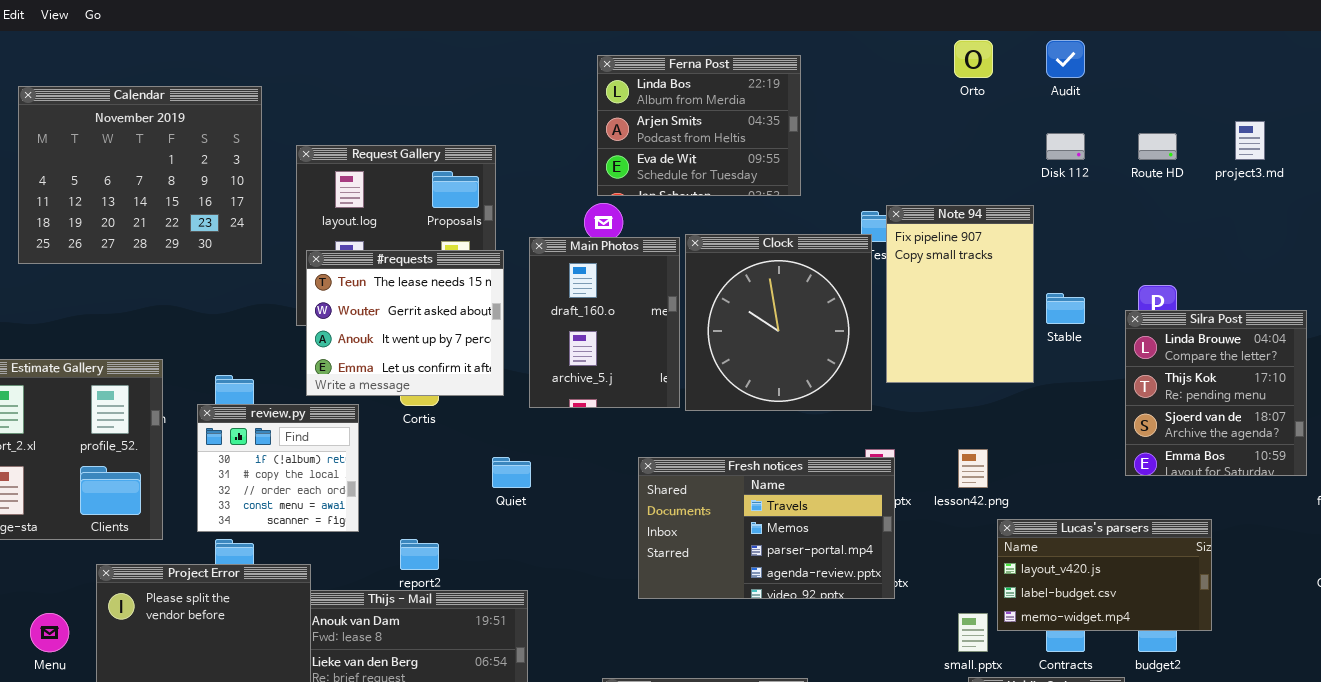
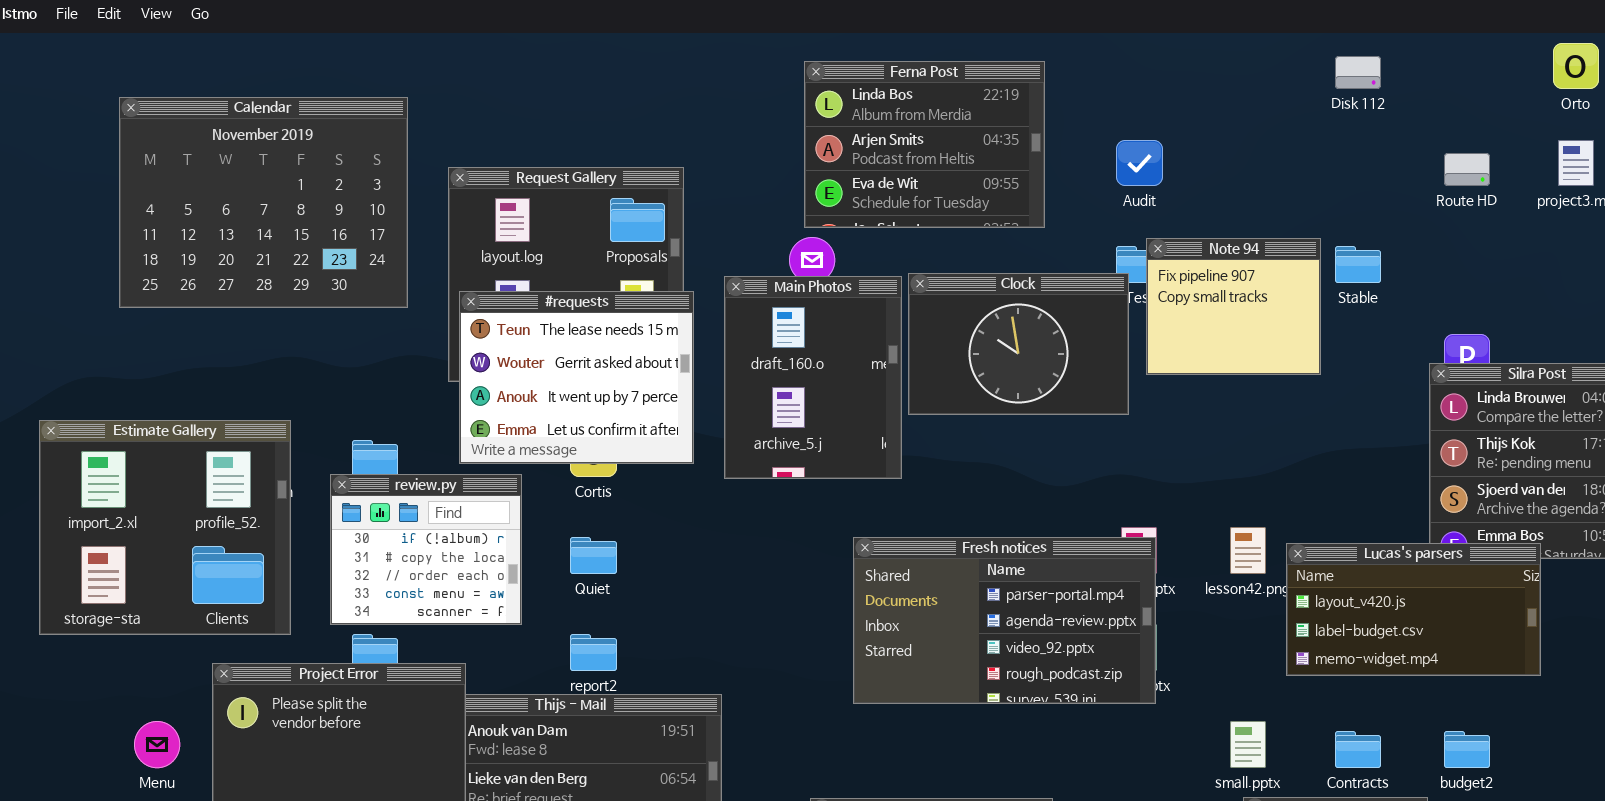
Orto: [954,40,993,78] -> [1553,43,1599,89], moved
Audit: [1046,40,1085,78] -> [1116,140,1163,186], moved
Disk 112: [1046,133,1085,160] -> [1335,56,1381,89], moved
Note 94: [886,205,1034,383] -> [1146,238,1321,375], resized
Clock: [685,234,872,411] -> [908,273,1129,415], resized
Stable: [1046,293,1085,324] -> [1335,246,1381,283], moved
Quiet: [492,457,531,488] -> [570,537,617,574], moved
Fresh notices: [638,457,895,599] -> [853,537,1156,704], scrolled down 2 rows
Lucas's parsers: [997,519,1212,631] -> [1286,543,1541,676], moved

